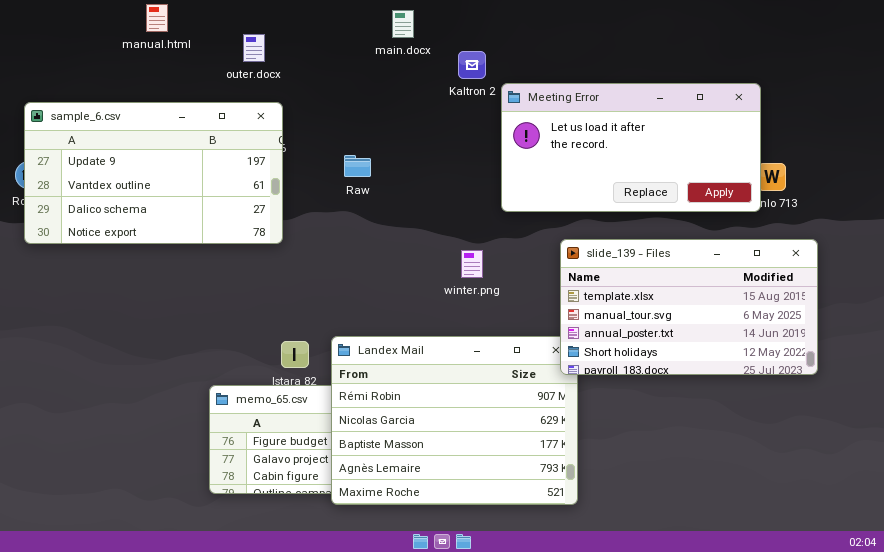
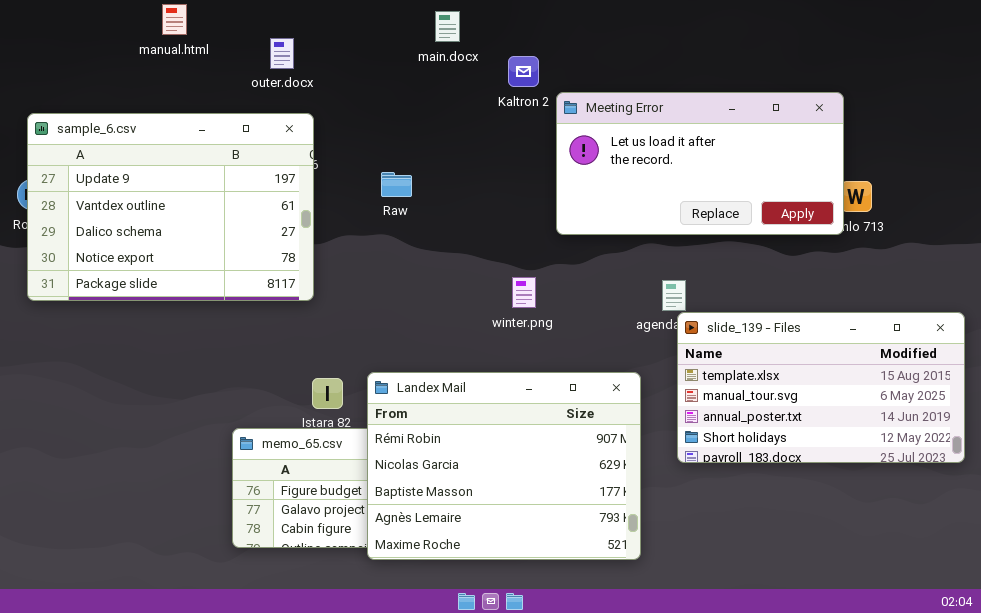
sample_6.csv: [24,102,283,244] -> [27,113,314,301], resized
slide_139 - Files: [560,239,818,375] -> [677,312,965,463], moved

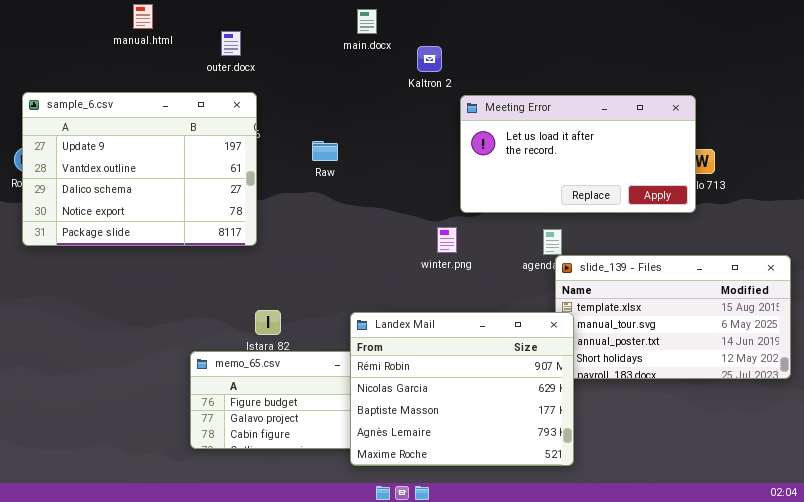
Meeting Error: [556,92,844,235] -> [460,95,696,213], moved
winter.png: [512,277,536,308] -> [437,227,457,253], moved
Landex Mail: [367,372,641,560] -> [350,312,574,466], moved

